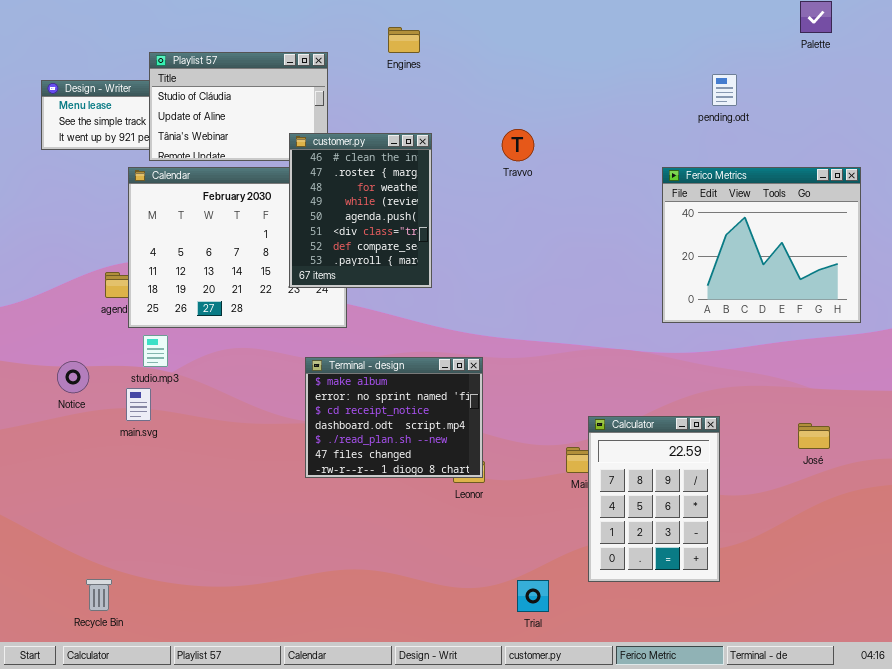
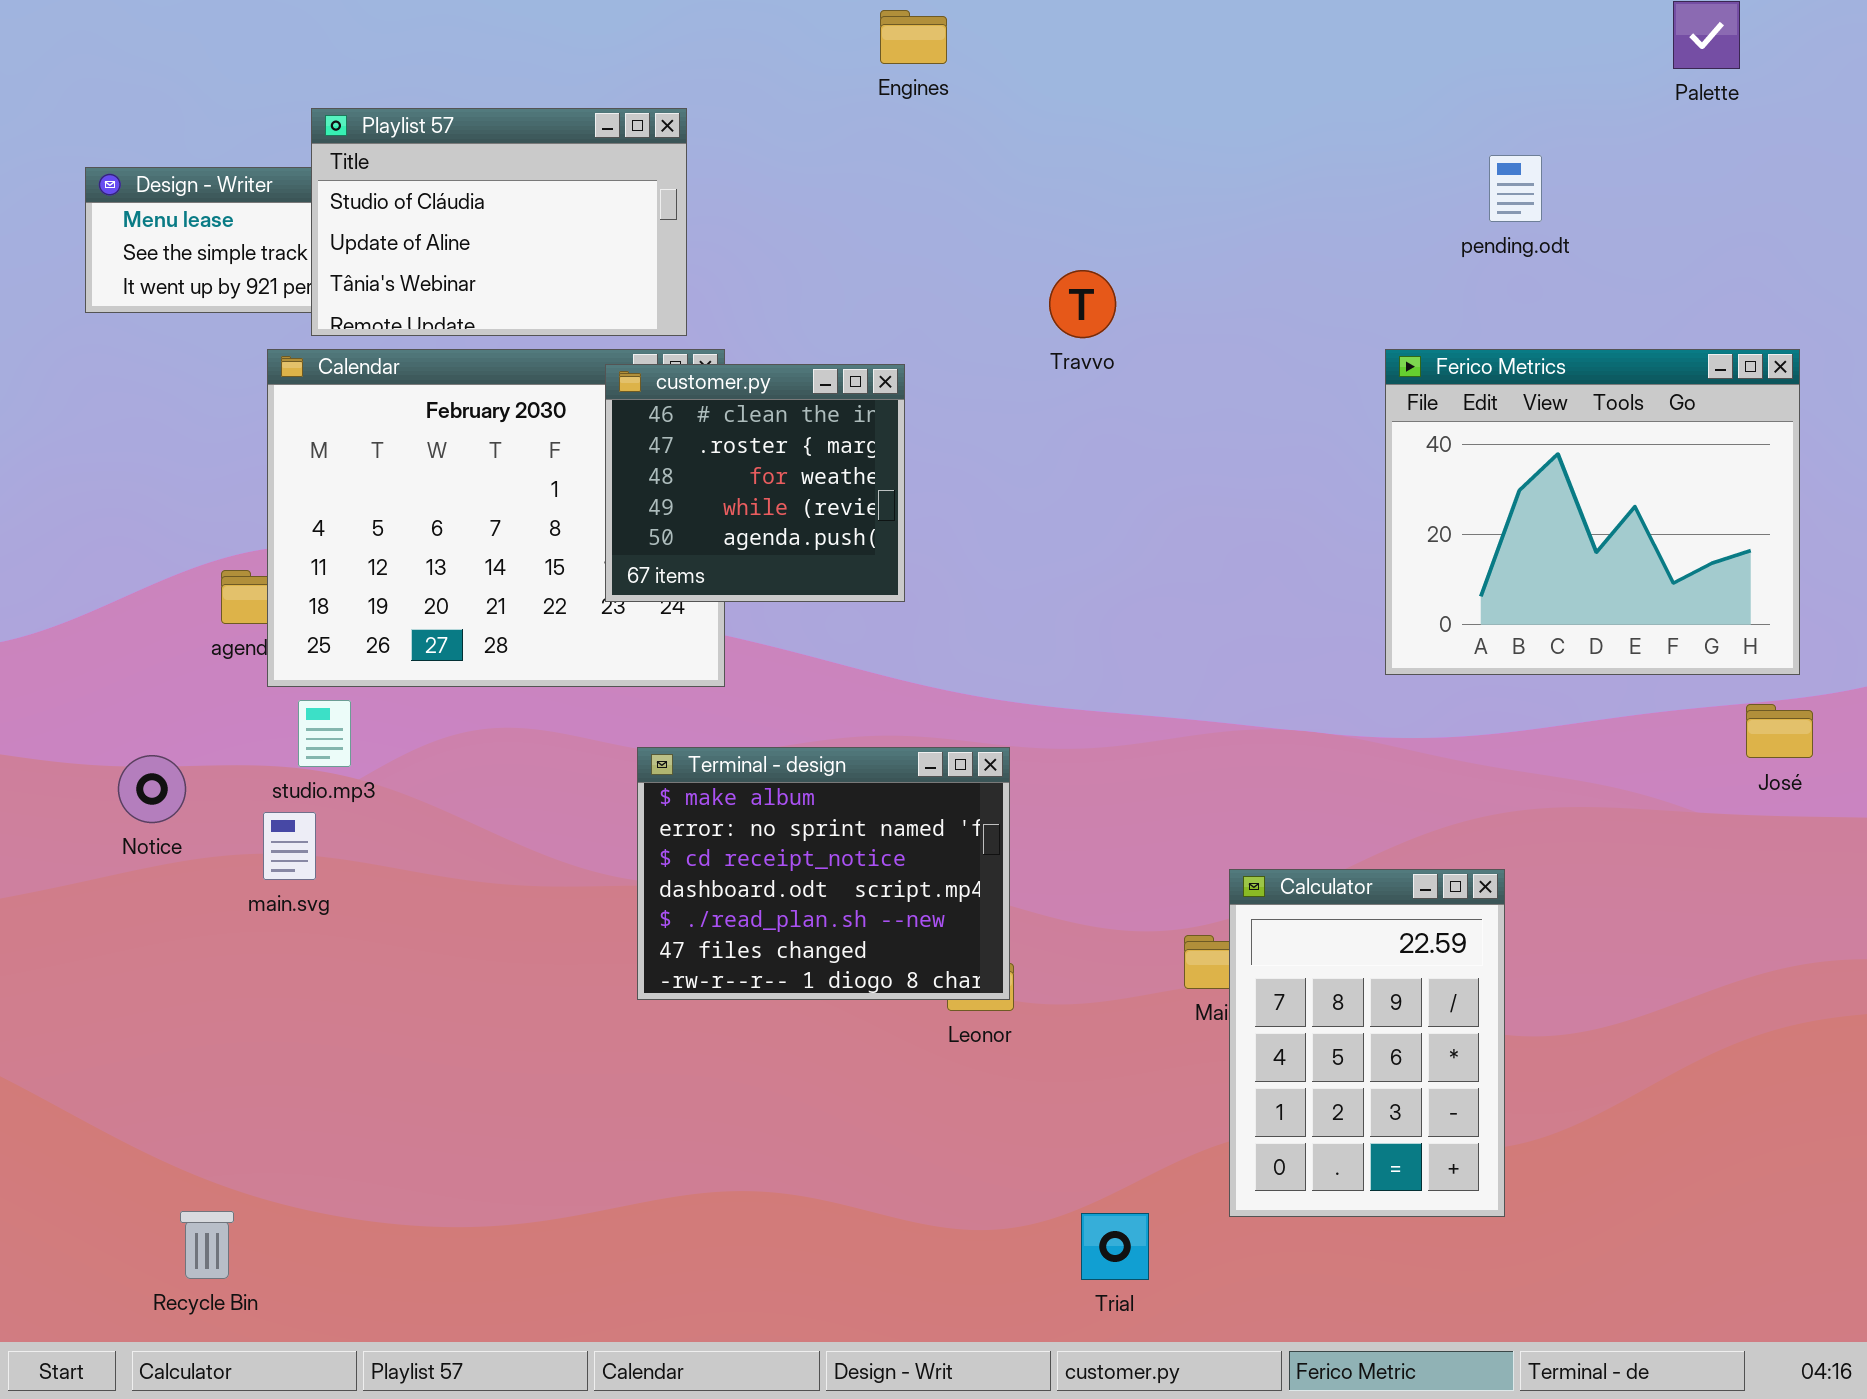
Engines: [388,27,420,53] -> [880,10,947,64], moved
customer.py: [289,133,432,288] -> [605,364,905,602], resized
José: [798,423,830,449] -> [1746,704,1813,758], moved

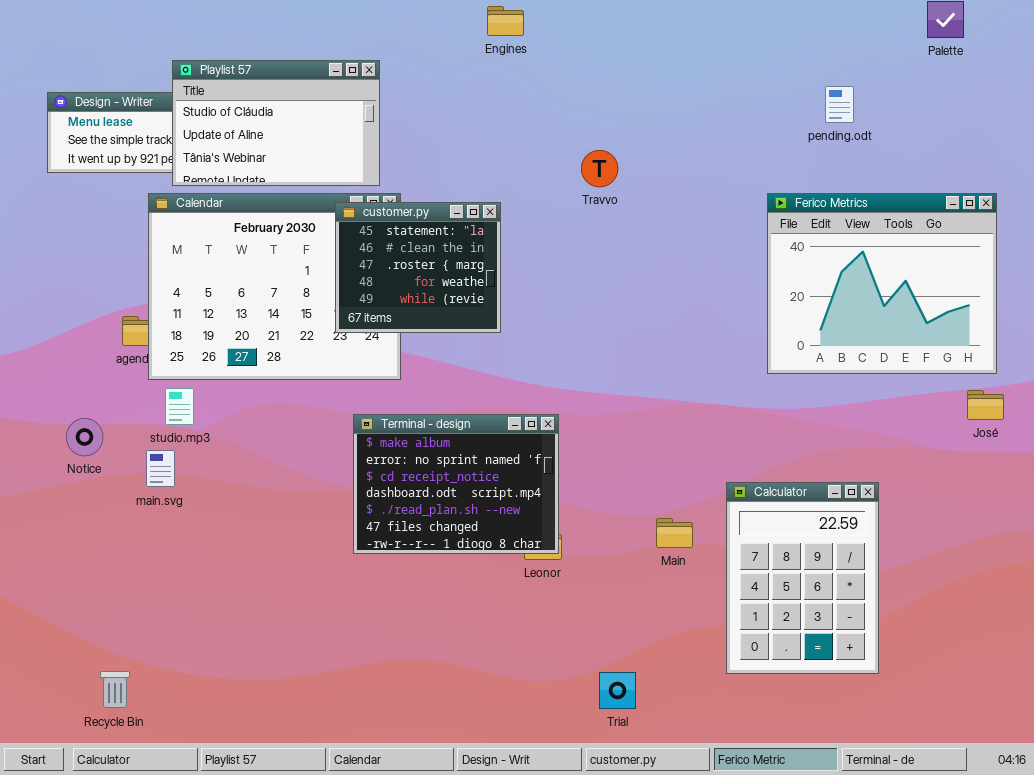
customer.py: [605,364,905,602] -> [335,202,501,333], scrolled up 1 row
Calculator: [1229,869,1505,1217] -> [726,482,879,674], moved

